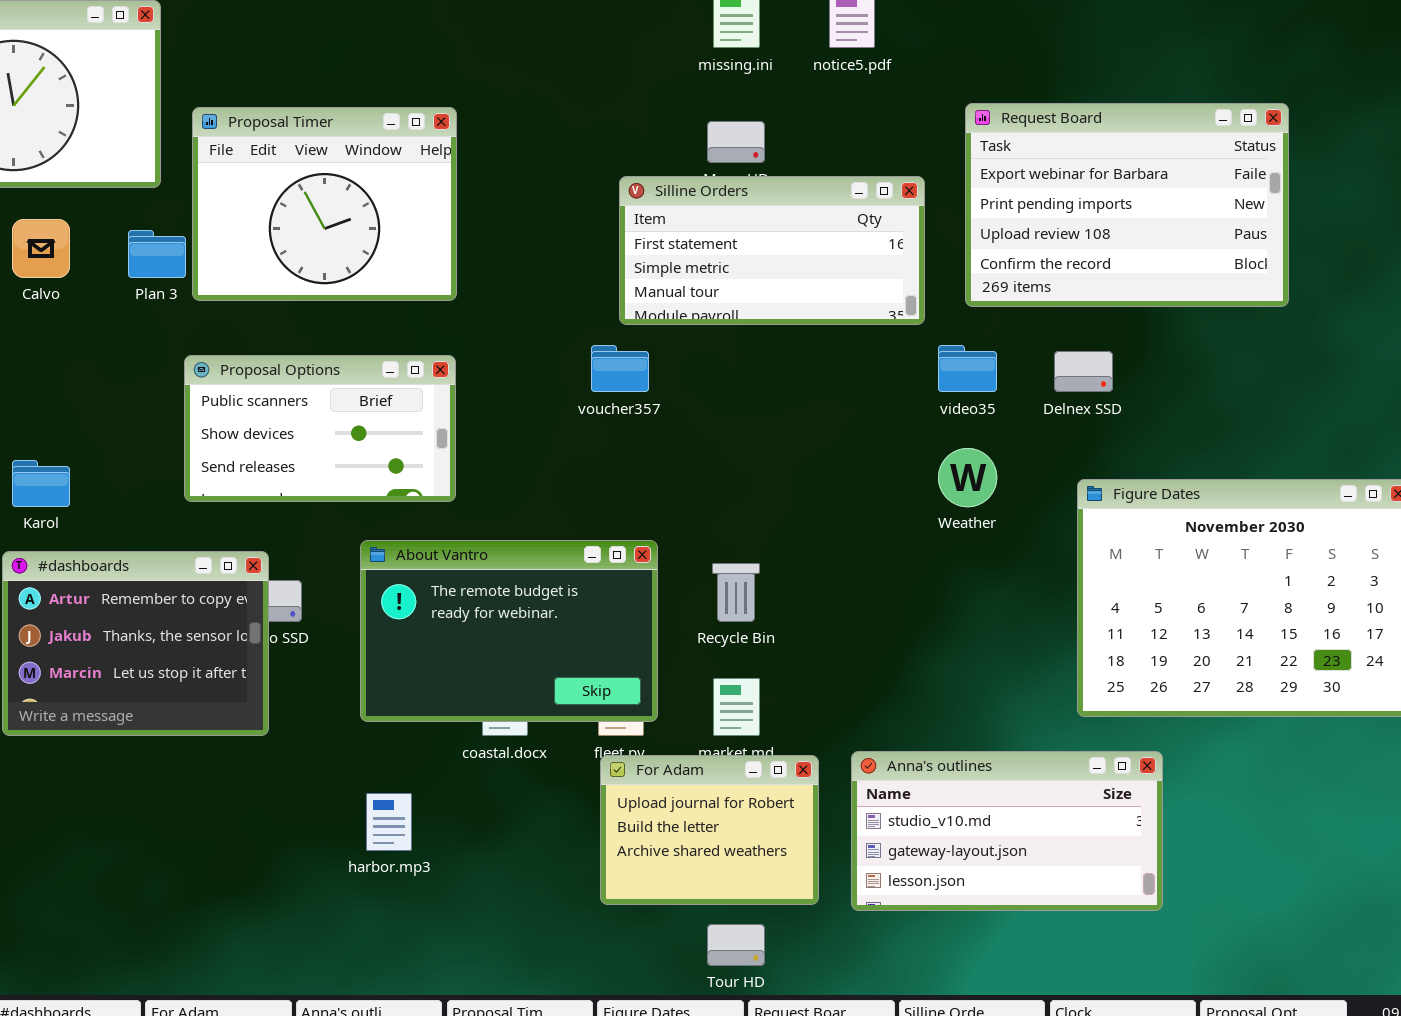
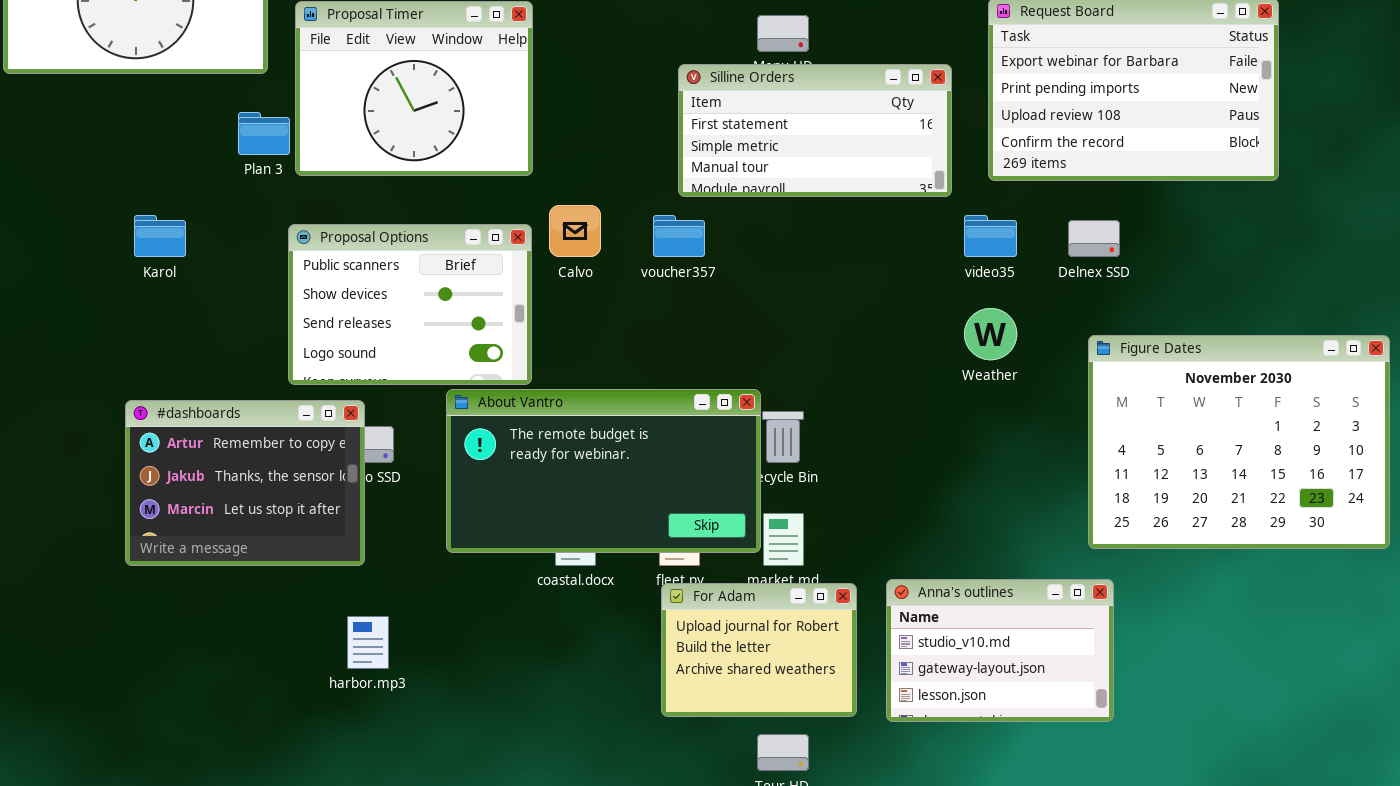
Calvo: [12,219,70,278] -> [549,205,601,257], moved
Proposal Options: [184,355,456,502] -> [288,224,532,385], resized
Karol: [12,460,70,507] -> [134,215,186,257], moved
About Vantro: [360,540,658,722] -> [446,389,761,553], resized
Anna's outlines: [851,751,1163,911] -> [886,579,1114,722], resized
harbor.mp3: [366,793,412,851] -> [347,616,389,669], moved

